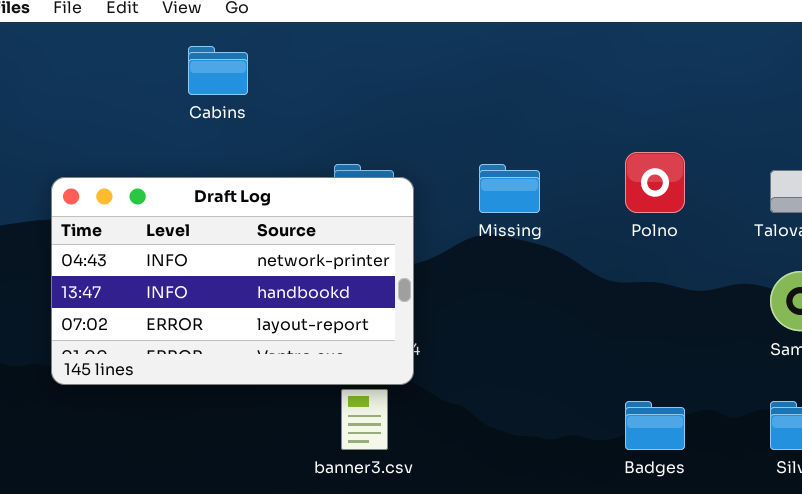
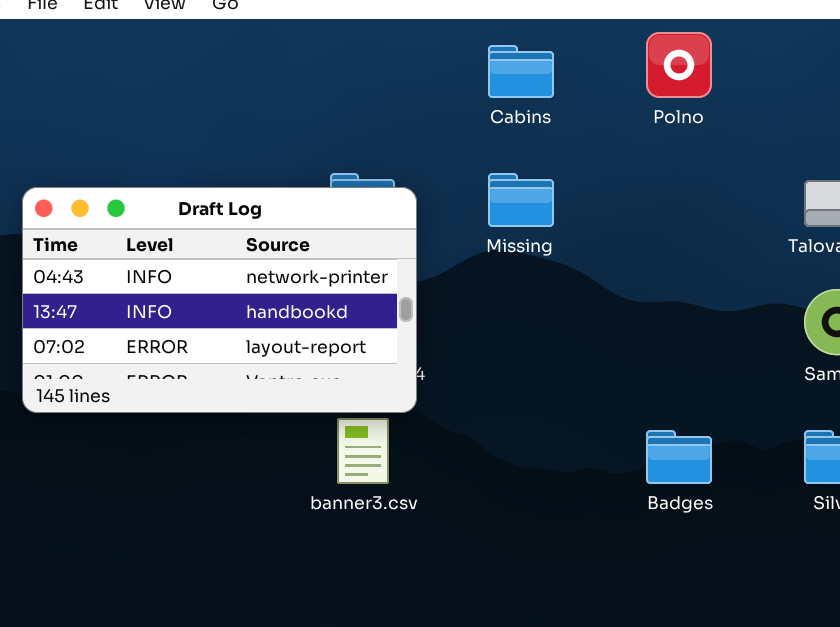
Cabins: [188,46,248,95] -> [488,45,554,98], moved
Polno: [625,152,685,213] -> [646,32,712,98], moved

